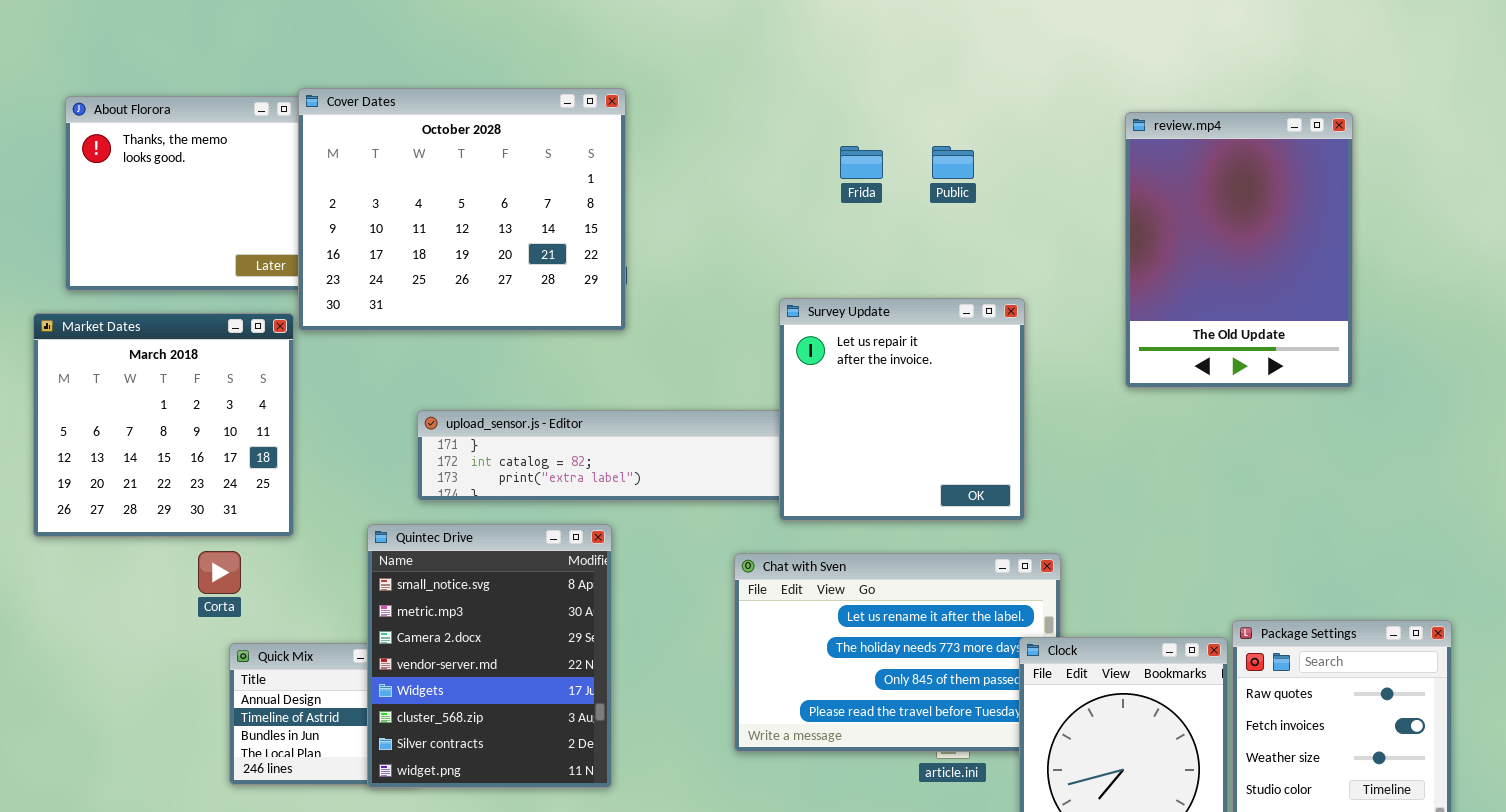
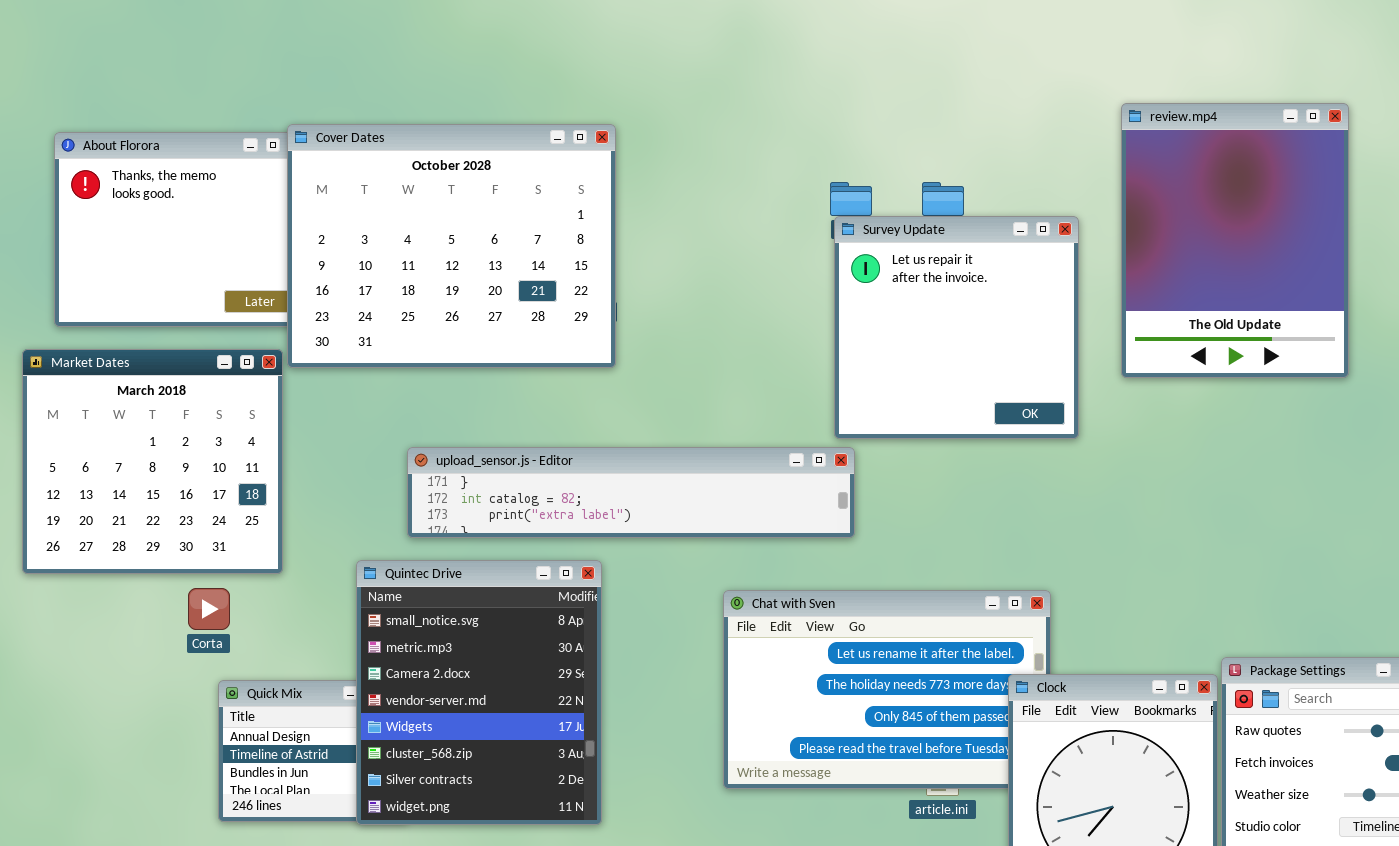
review.mp4: [1125,112,1353,388] -> [1121,103,1349,378], moved
Survey Update: [779,298,1025,521] -> [834,216,1079,439], moved

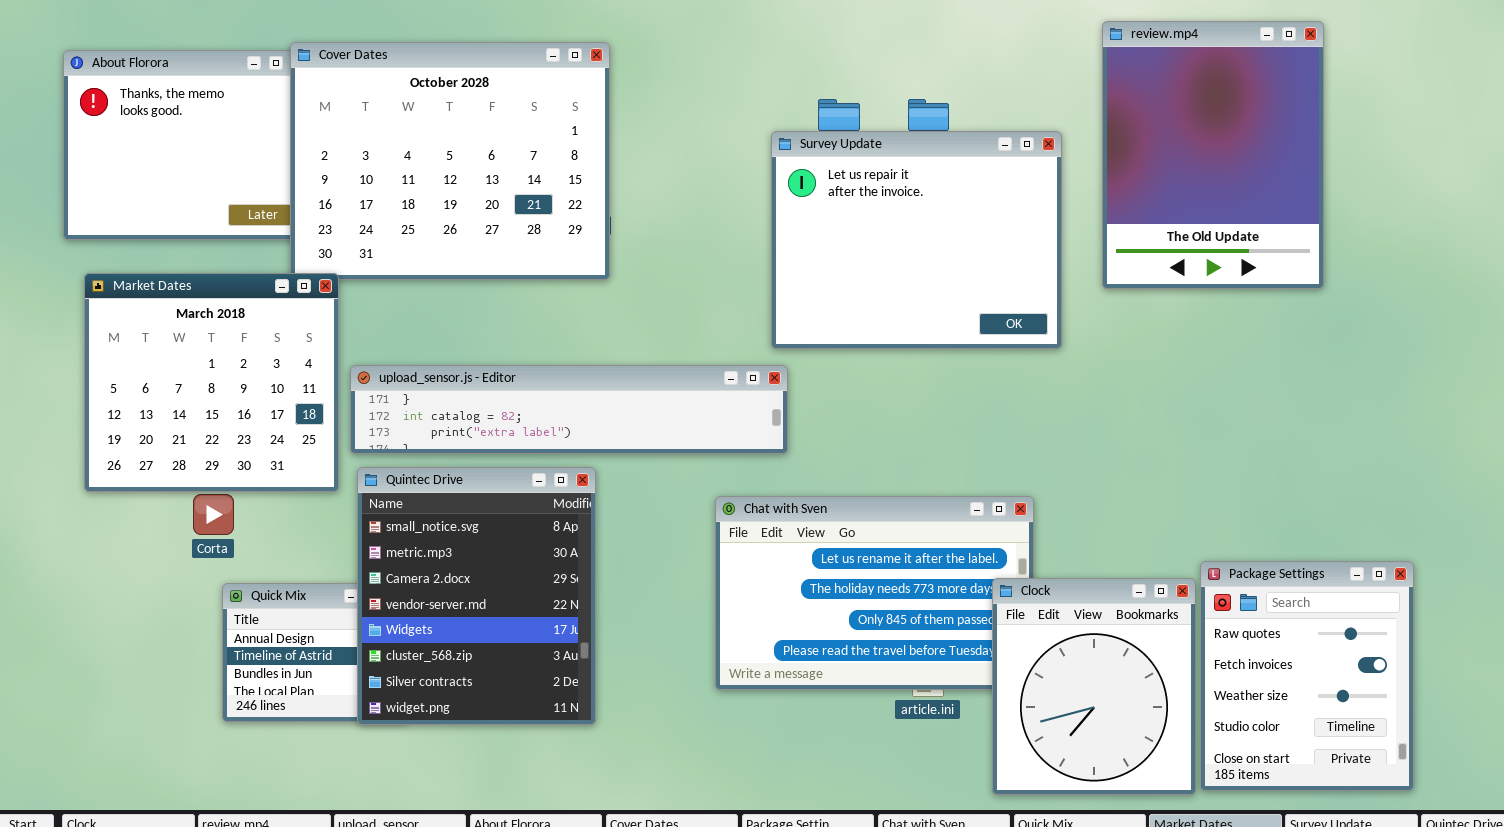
Survey Update: [834,216,1079,439] -> [771,131,1062,349], resized
Market Dates: [22,349,283,574] -> [84,273,339,492], moved
upload_sensor.js - Editor: [407,447,855,538] -> [350,365,788,454], moved

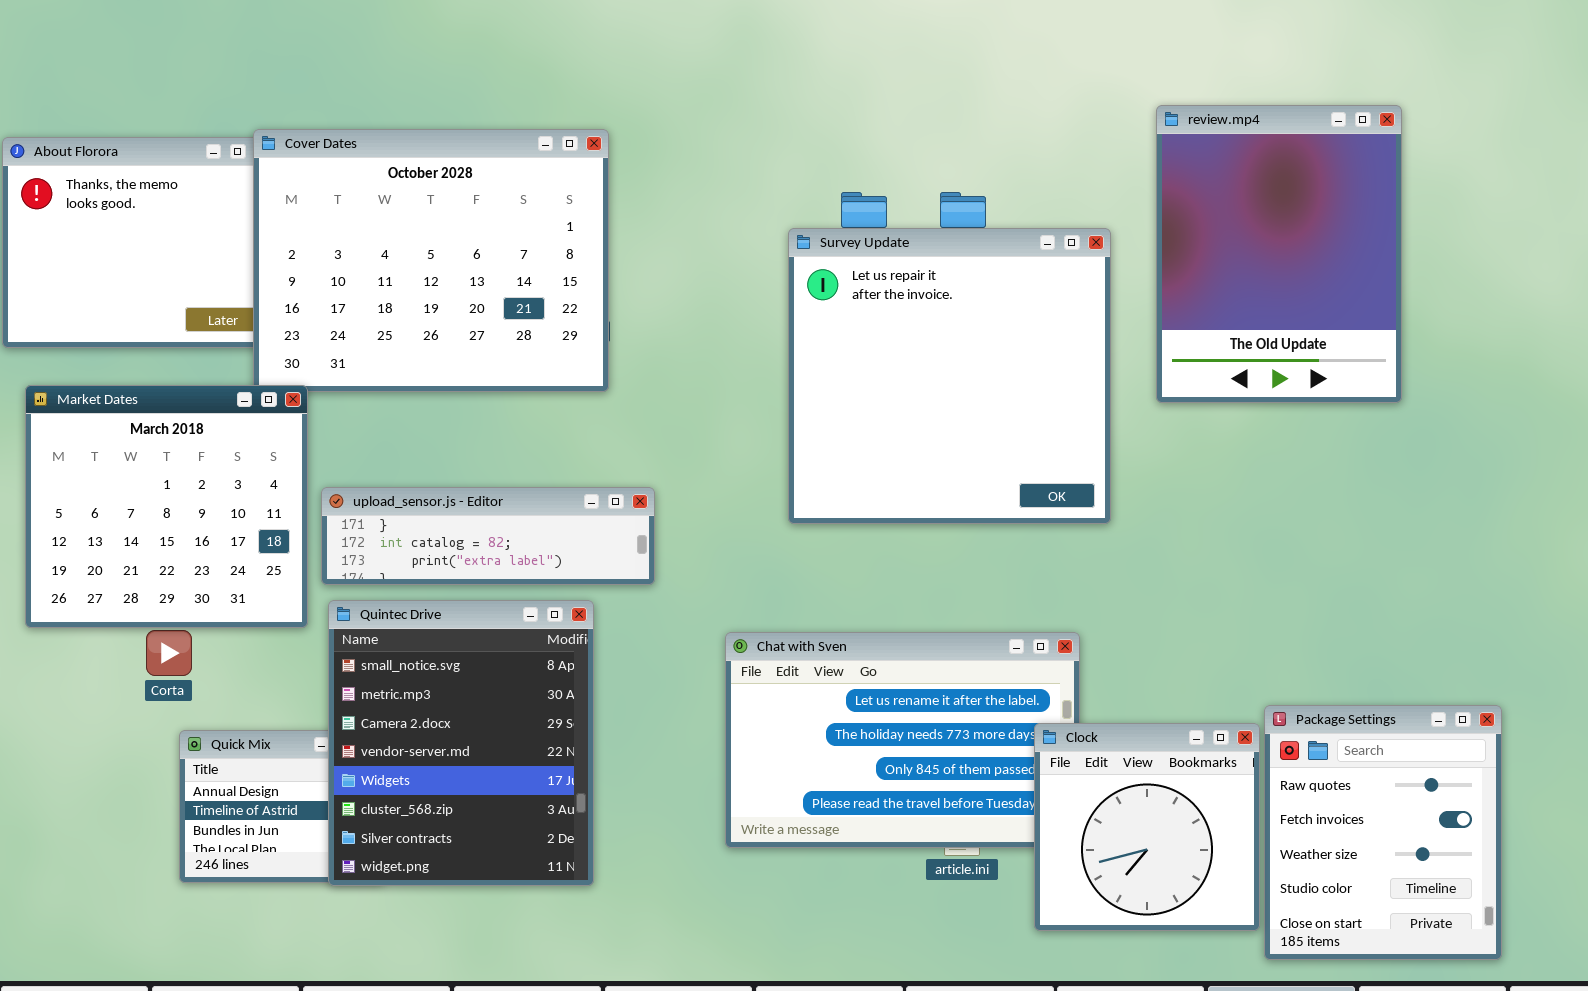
Survey Update: [771,131,1062,349] -> [788,228,1111,524], resized
upload_sensor.js - Editor: [350,365,788,454] -> [321,487,655,585], resized
Clock: [992,578,1196,795] -> [1034,723,1260,931], resized

